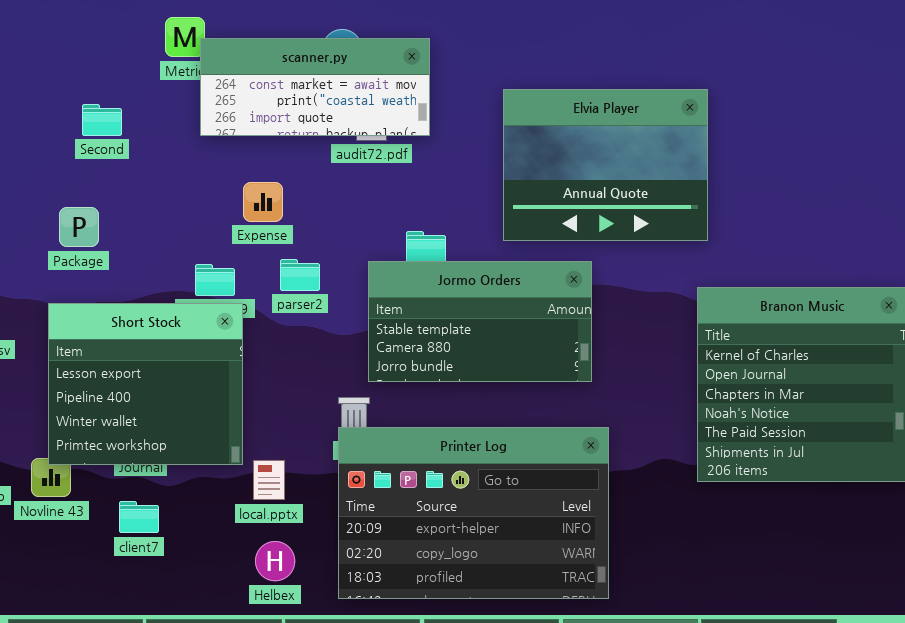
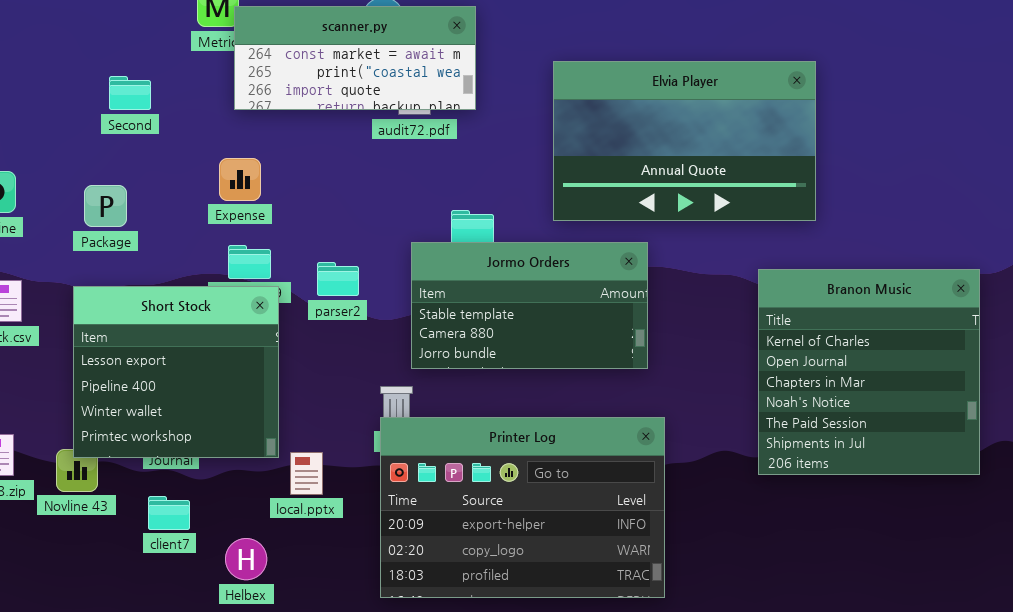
Elvia Player: [503,89,708,241] -> [553,61,816,221], resized
Expense: [243,182,283,222] -> [219,158,261,201], moved
parser2: [280,259,320,291] -> [317,262,359,296], moved
Helbex: [255,541,295,581] -> [225,538,267,580], moved

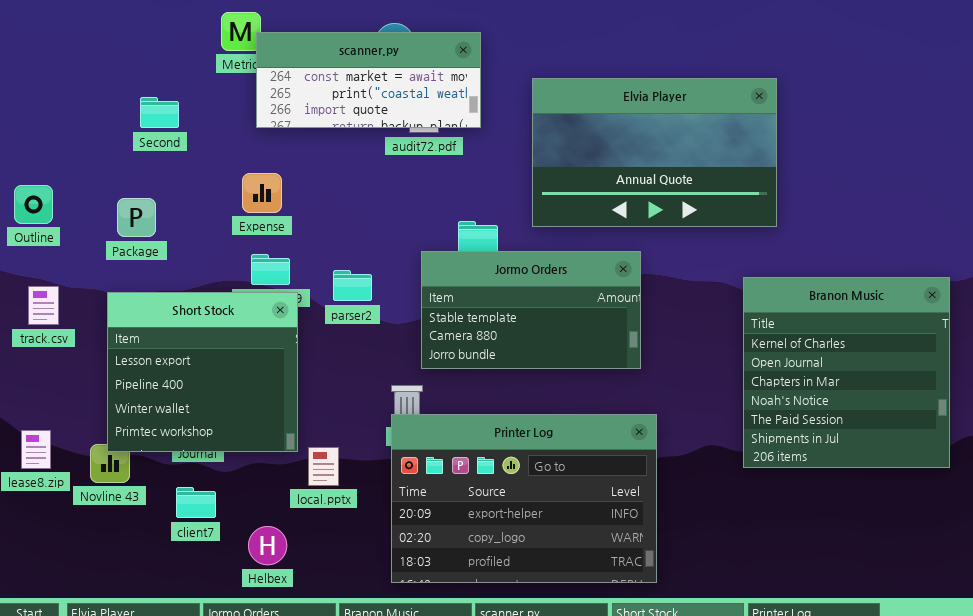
Elvia Player: [553,61,816,221] -> [532,78,777,227], moved

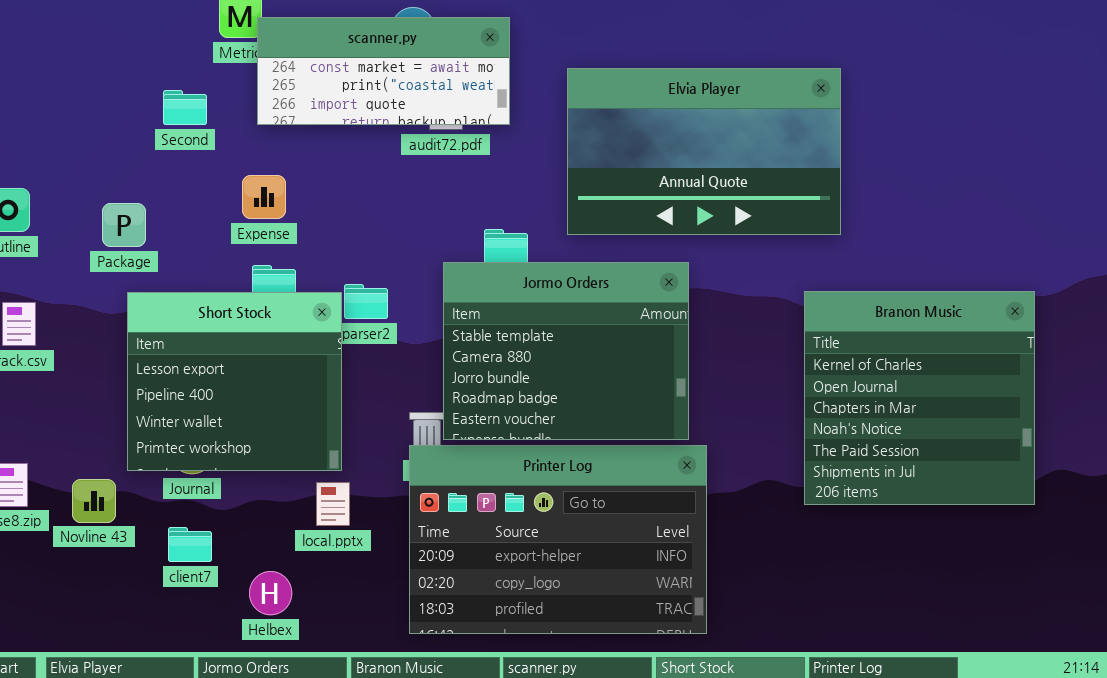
Second: [140,97,179,128] -> [163,90,207,125], moved
Jormo Orders: [421,251,641,369] -> [443,262,689,440], resized
Short Stock: [107,292,298,452] -> [127,292,342,471], moved

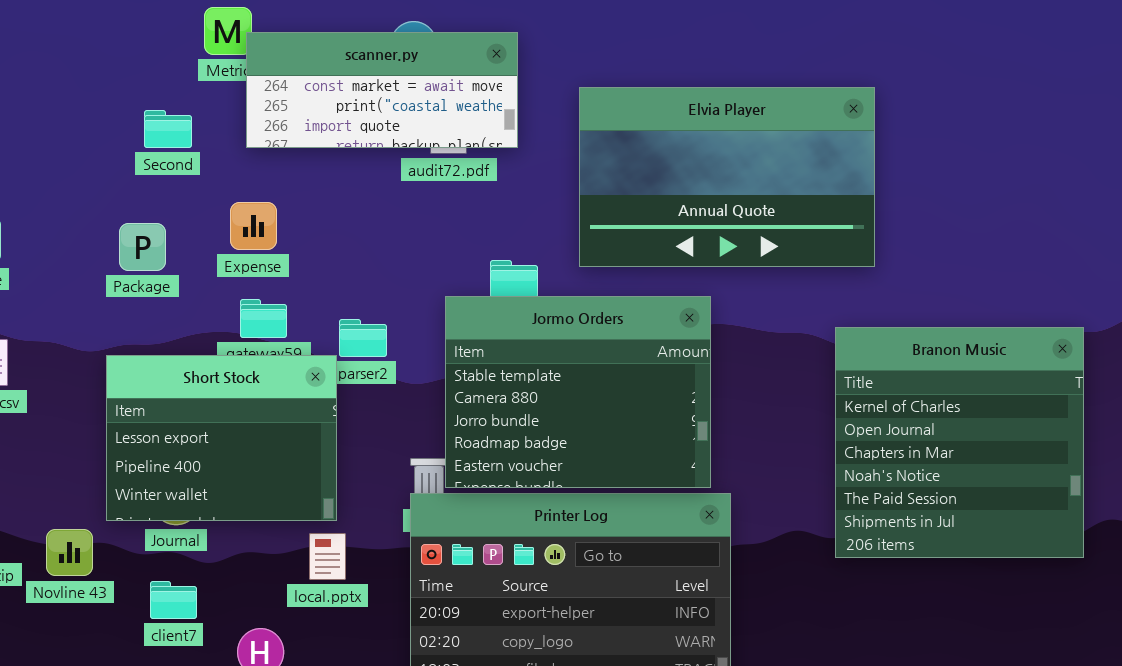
Package: [102,203,146,247] -> [119,223,166,271], moved
Short Stock: [127,292,342,471] -> [106,355,337,521], resized

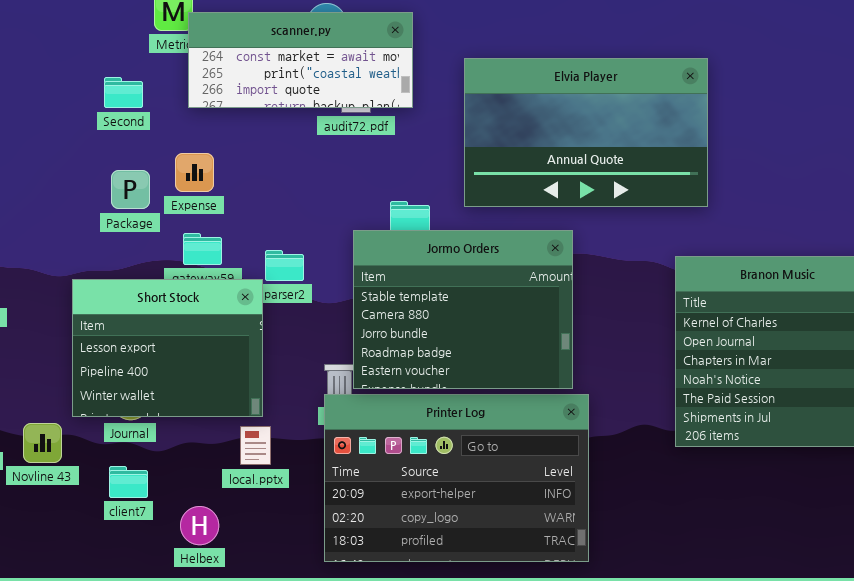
Package: [119,223,166,271] -> [111,170,150,209], moved

